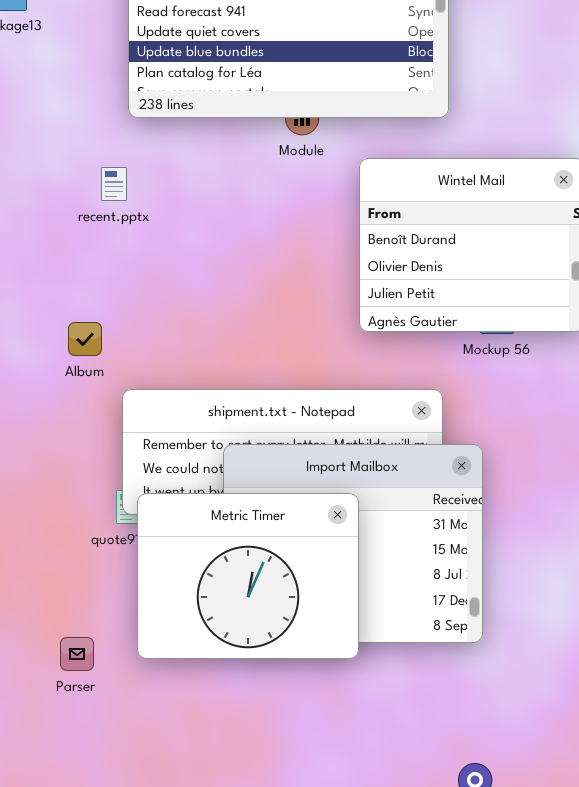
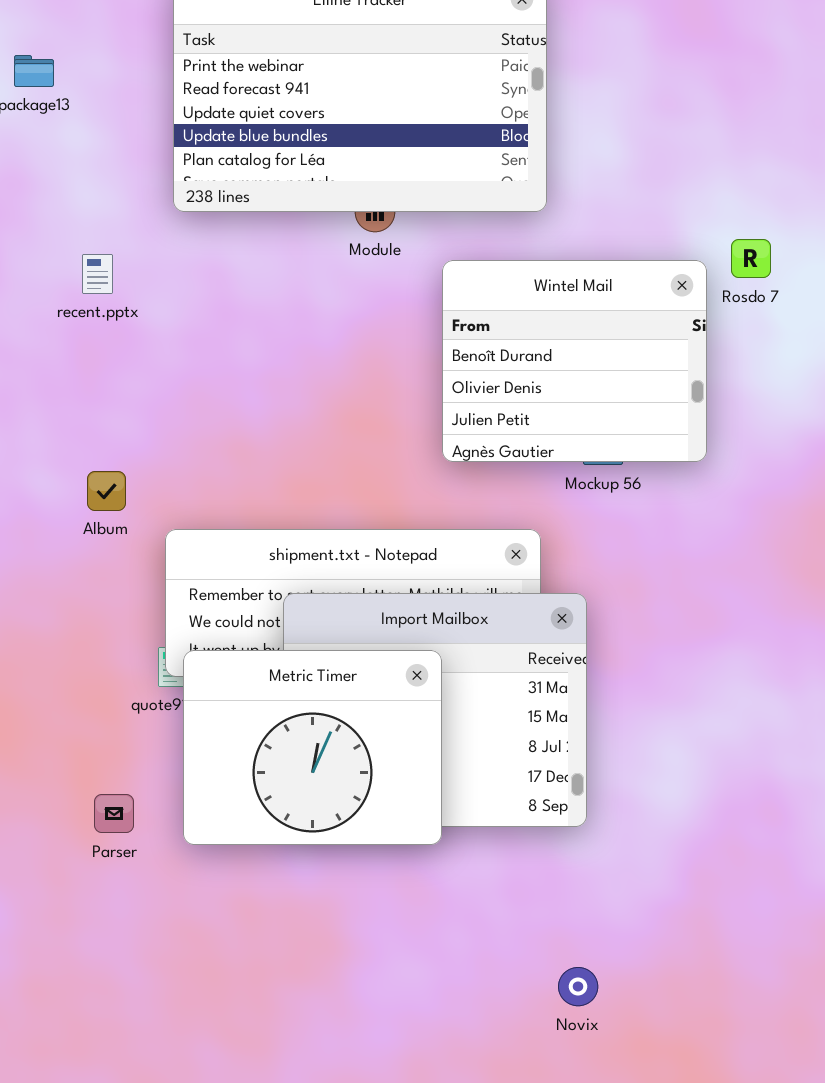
recent.pptx: [101,167,127,201] -> [82,254,113,294], moved
Album: [68,322,102,356] -> [87,471,126,511], moved
Parser: [60,637,94,671] -> [94,794,134,833], moved

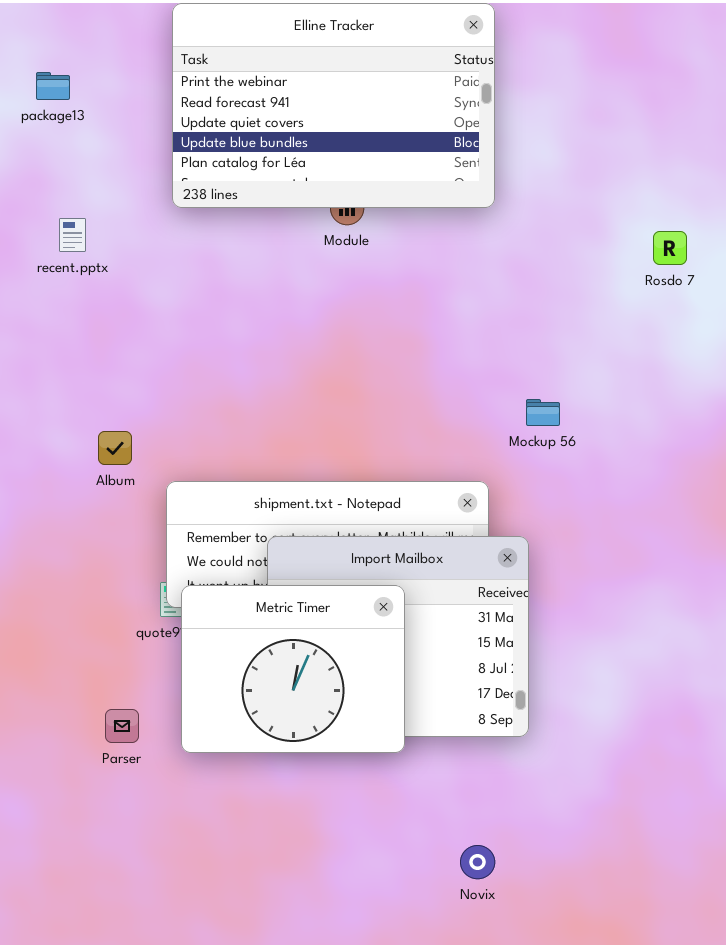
recent.pptx: [82,254,113,294] -> [59,218,86,252], moved
Wintel Mail: [442,260,707,462] -> none, closed
Novix: [558,967,598,1006] -> [460,845,495,879], moved

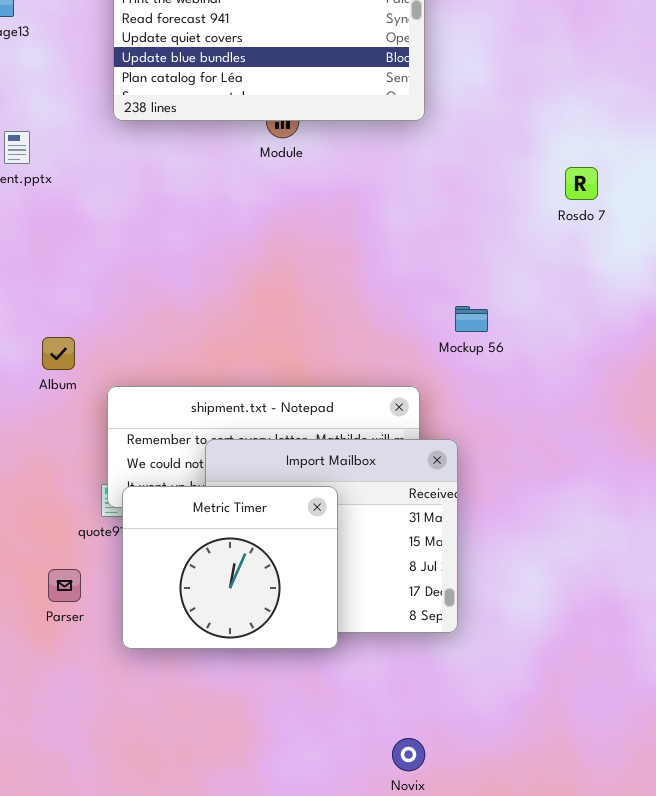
Rosdo 7: [653,231,687,265] -> [565,167,598,200], moved
Parser: [105,709,139,743] -> [48,569,81,602], moved

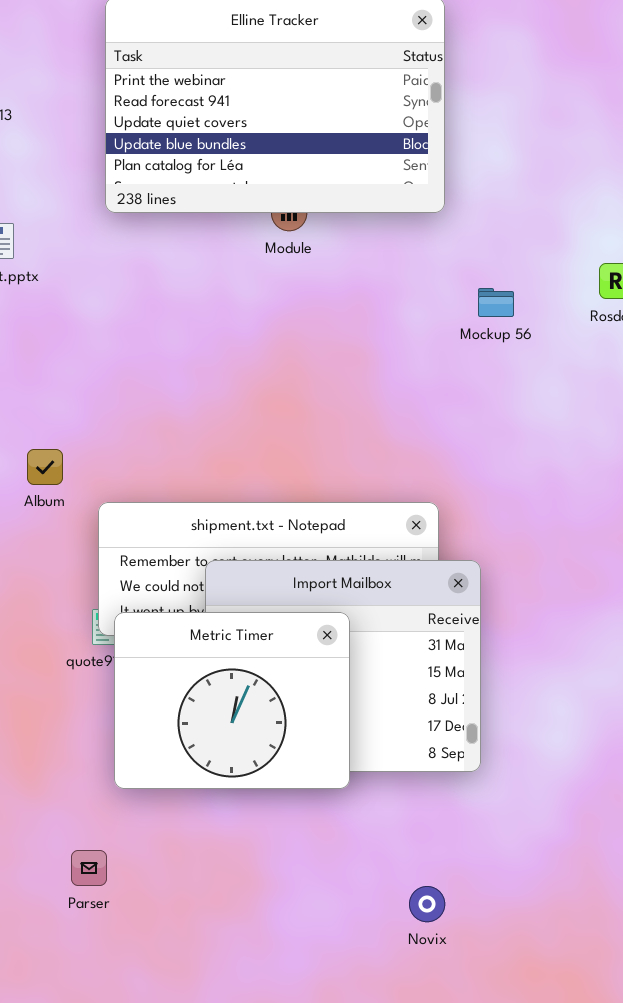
Mockup 56: [455,306,488,332] -> [478,288,514,317], moved
Parser: [48,569,81,602] -> [71,850,107,886], moved

